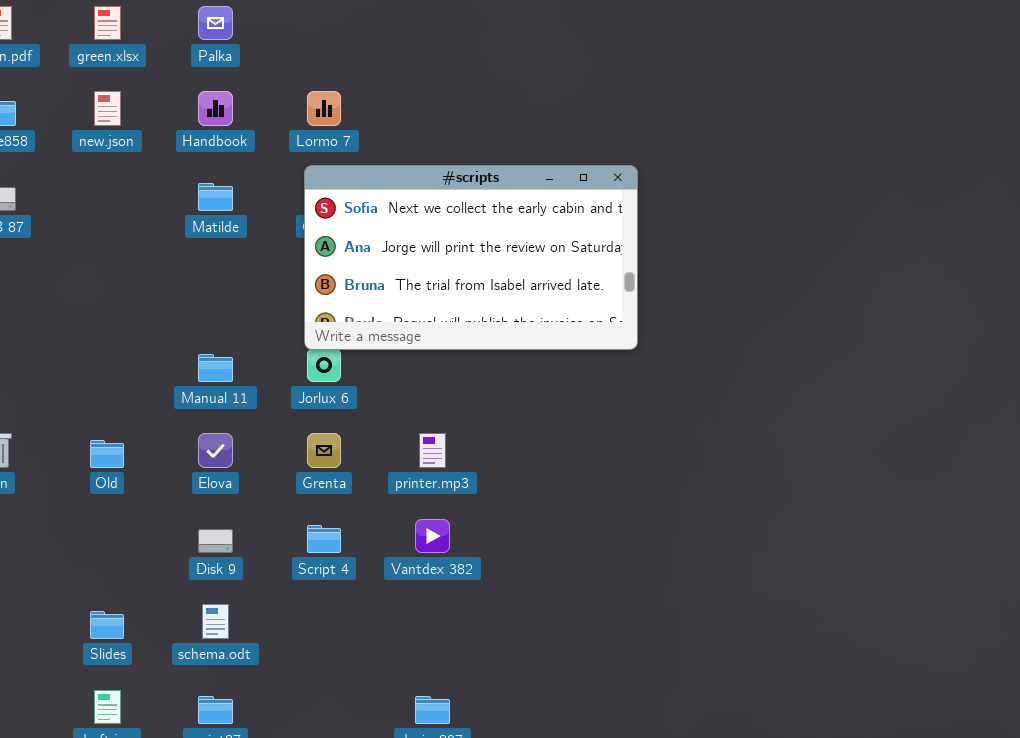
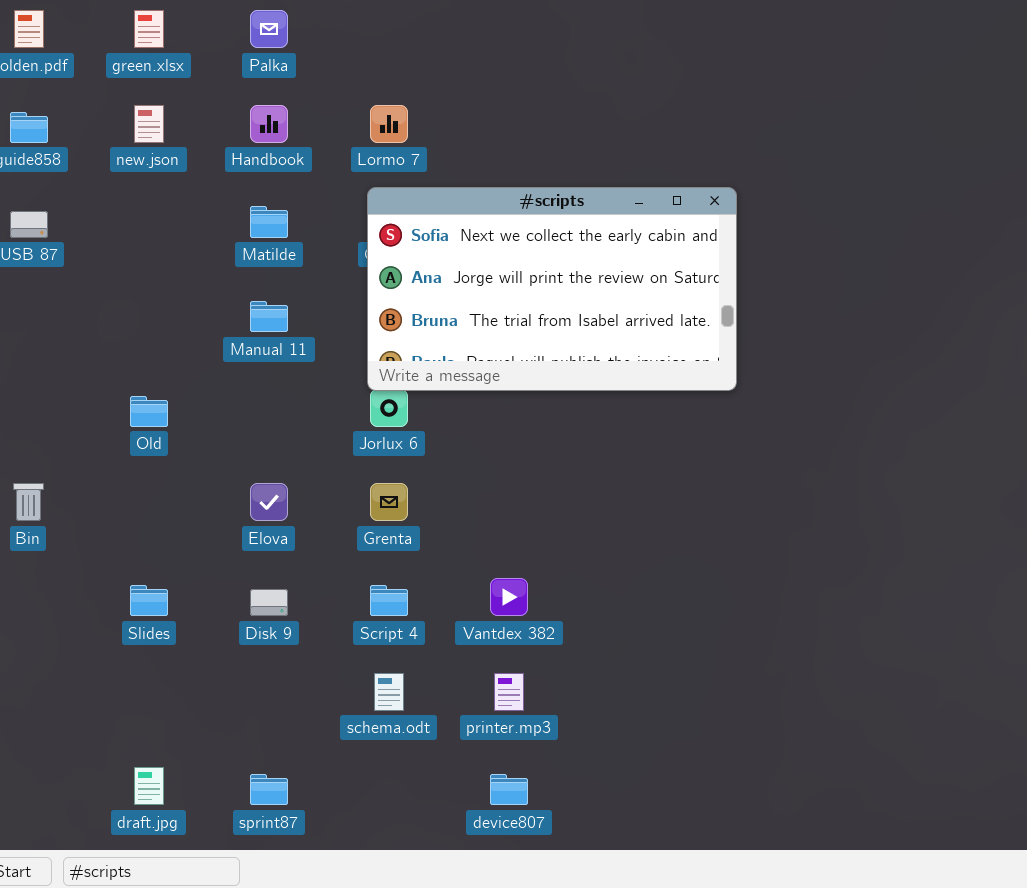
Manual 11: [198,354,233,382] -> [250,301,288,332], moved
printer.mp3: [419,433,446,468] -> [494,673,524,711], moved
Old: [90,440,124,468] -> [130,396,168,427], moved
schema.odt: [202,604,229,639] -> [374,673,404,711], moved
Slides: [90,611,124,639] -> [130,585,168,616], moved

